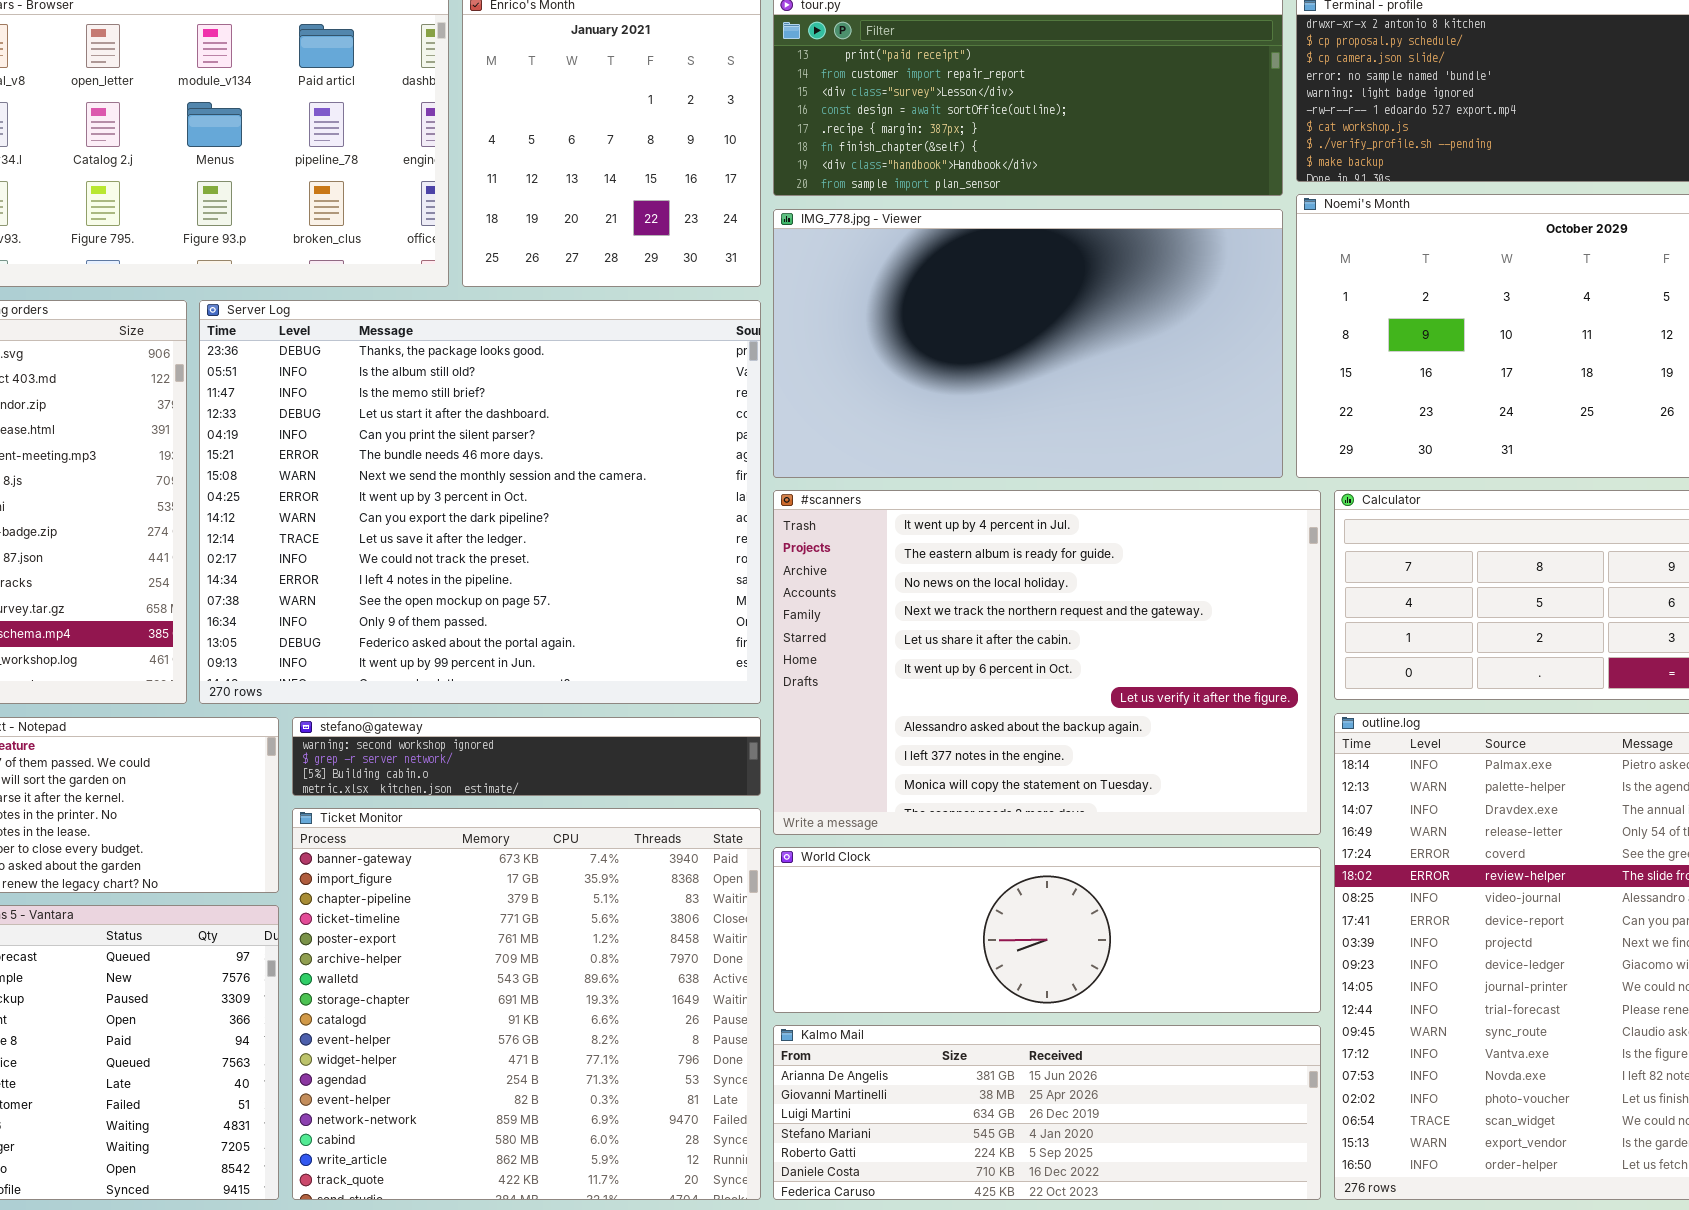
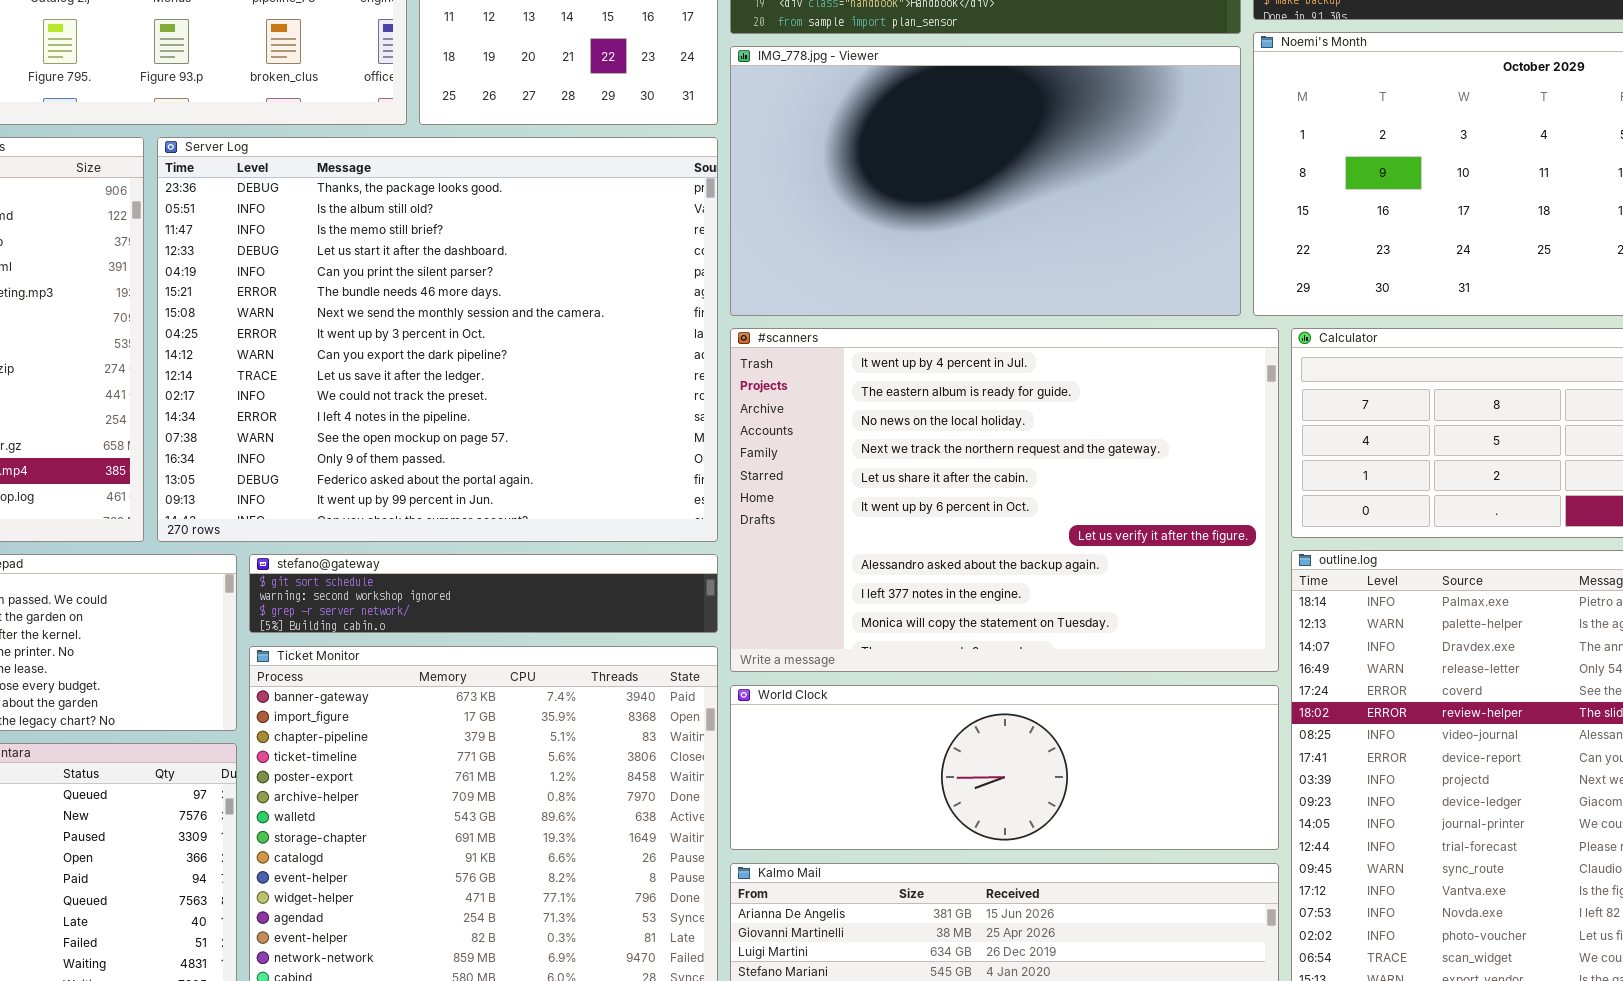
stefano@gateway: [292,717,761,796] -> [249,554,718,633], scrolled up 1 row

